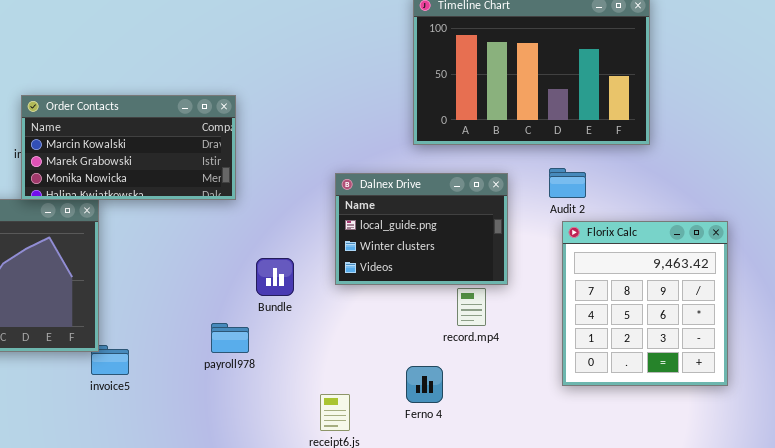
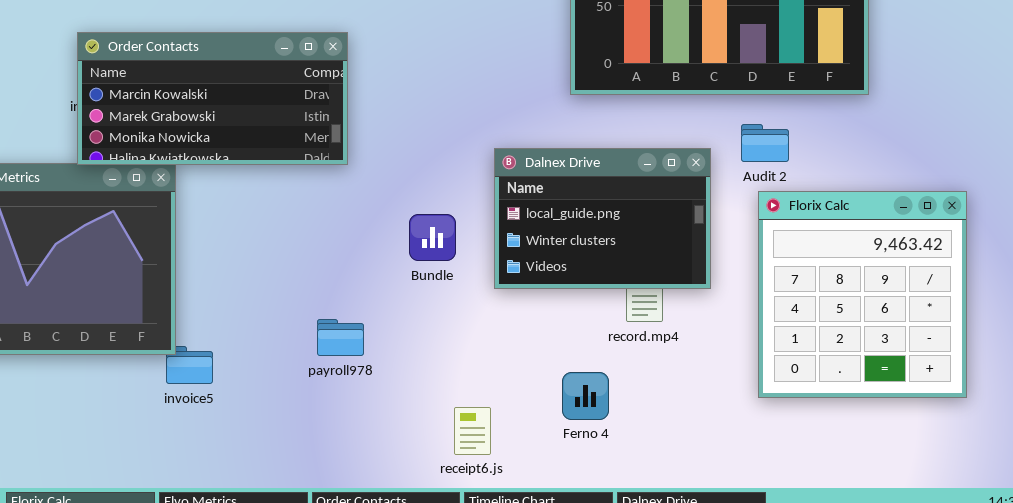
Dalnex Drive: [335,173,508,285] -> [494,148,711,289], moved
Bundle: [256,258,294,296] -> [409,214,456,261], moved

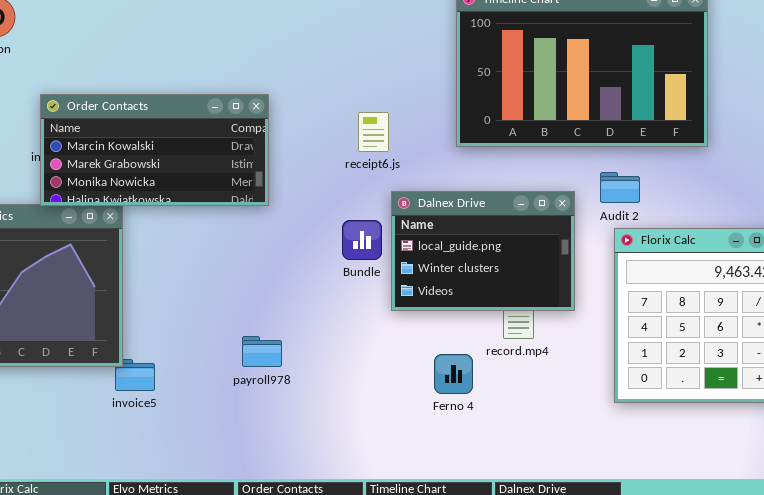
Bundle: [409,214,456,261] -> [342,220,382,260], moved
Ferno 4: [562,372,609,420] -> [434,354,473,394], moved
receipt6.js: [454,407,491,455] -> [358,112,389,152], moved

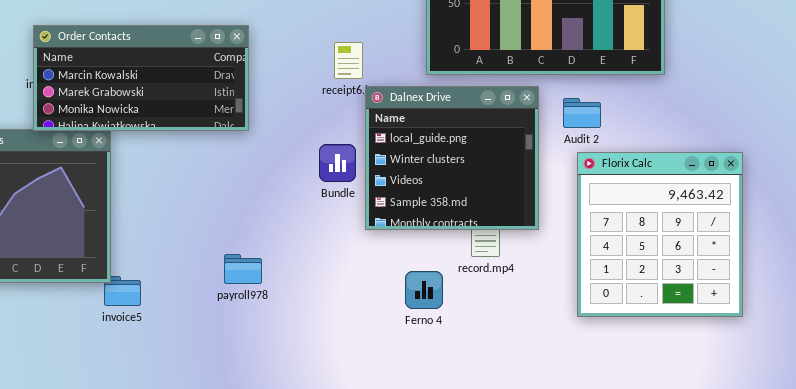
Dalnex Drive: [391,191,575,311] -> [365,86,539,230], resized

